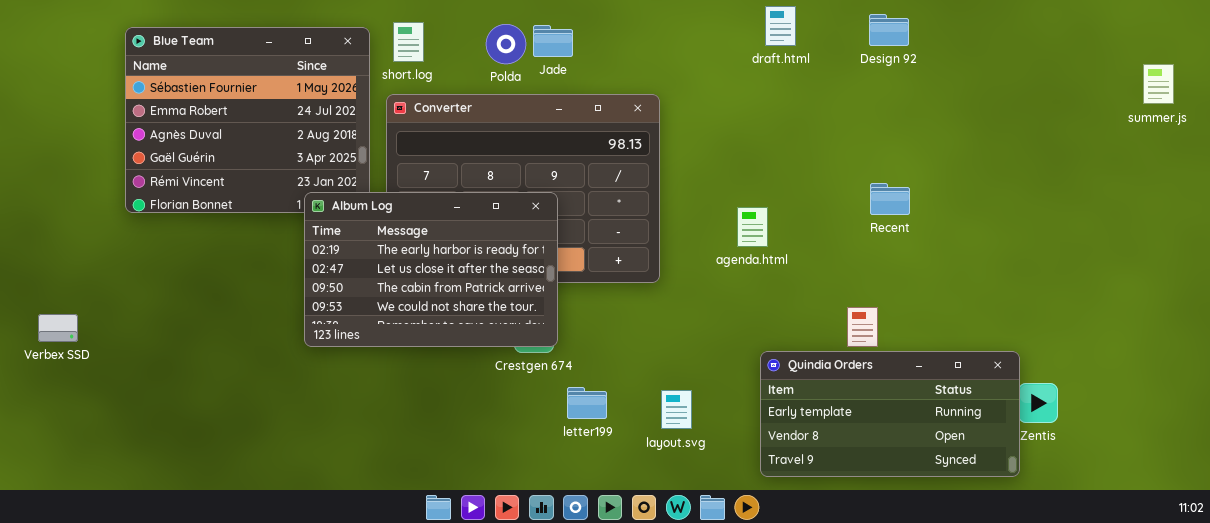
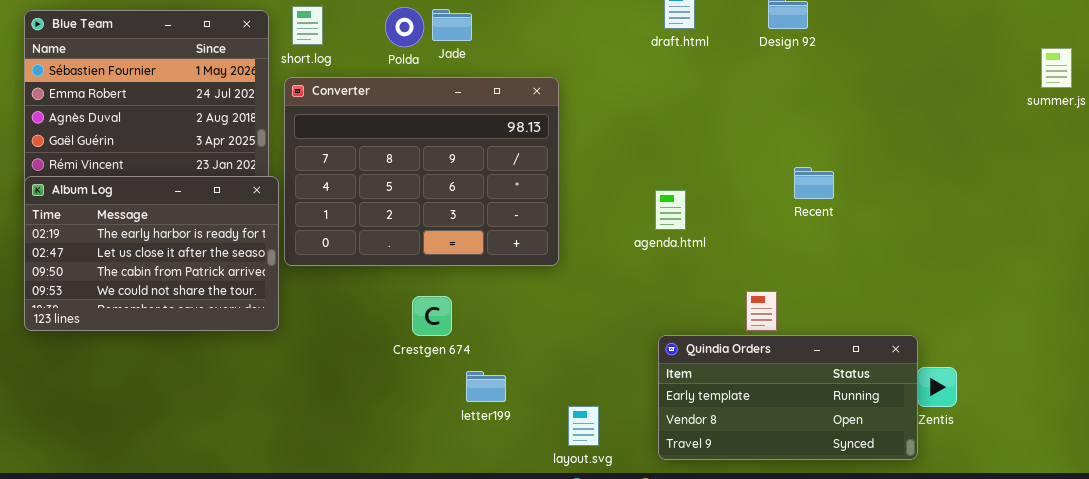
Recent: [870,183,910,215] -> [794,167,834,199], moved
Album Log: [304,192,558,347] -> [24,176,279,331], moved
agenda.html: [737,207,768,247] -> [655,190,686,230], moved
layout.svg: [661,390,692,429] -> [568,406,599,446], moved

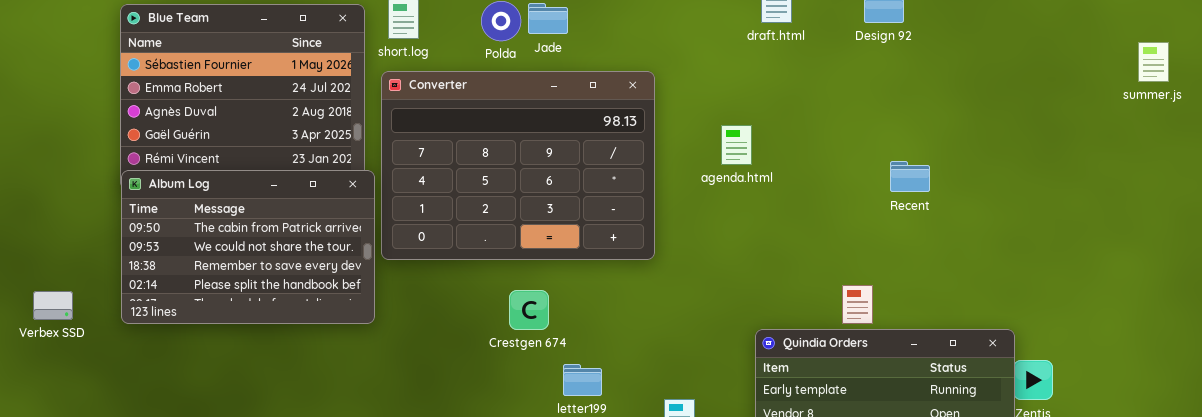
Album Log: [24,176,279,331] -> [121,170,375,324], scrolled down 2 rows
agenda.html: [655,190,686,230] -> [721,125,752,165], moved

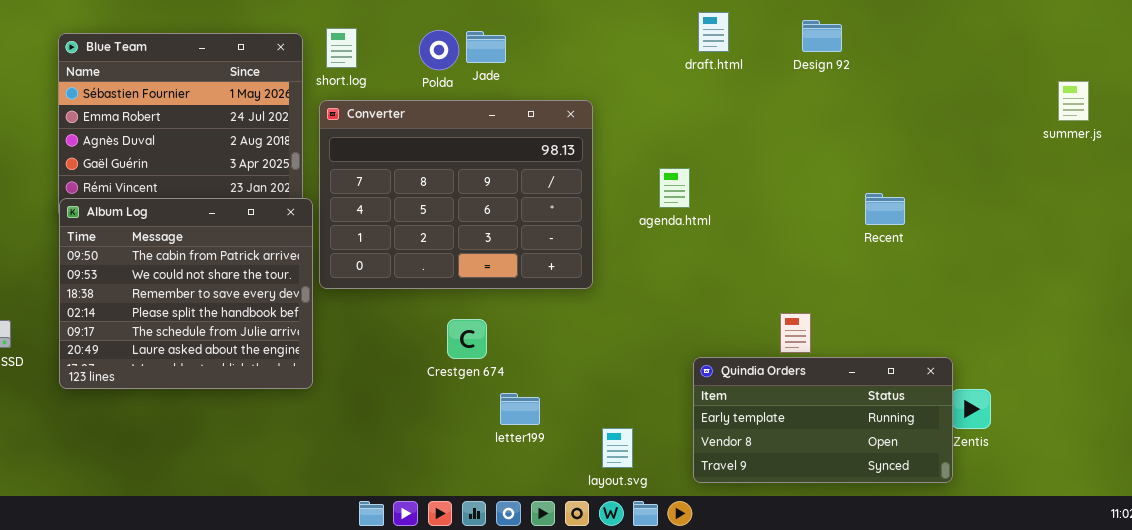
summer.js: [1138,42,1169,82] -> [1058,81,1089,121], moved
agenda.html: [721,125,752,165] -> [659,168,690,208], moved
Recent: [890,161,930,192] -> [865,193,905,225], moved
Album Log: [121,170,375,324] -> [59,198,313,389], resized

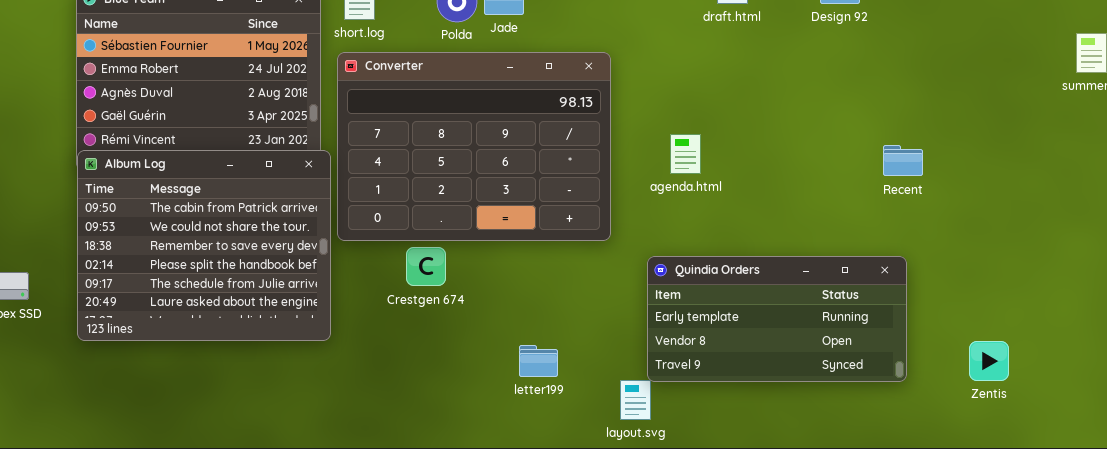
agenda.html: [659,168,690,208] -> [670,134,701,174], moved
Crestgen 674: [447,319,487,359] -> [406,247,446,286], moved
Quindia Orders: [693,357,953,483] -> [647,256,907,382], moved

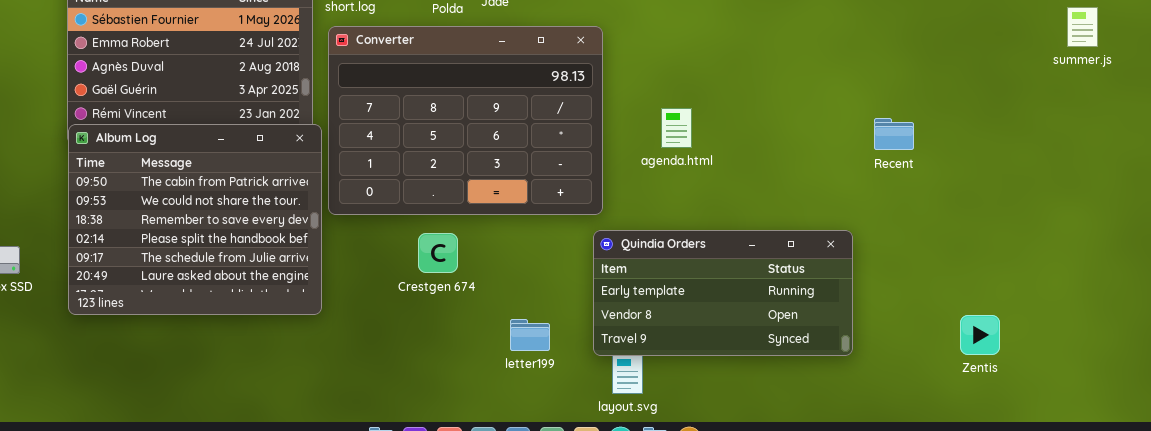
Crestgen 674: [406,247,446,286] -> [418,233,458,273], moved
Quindia Orders: [647,256,907,382] -> [593,230,853,356], moved

